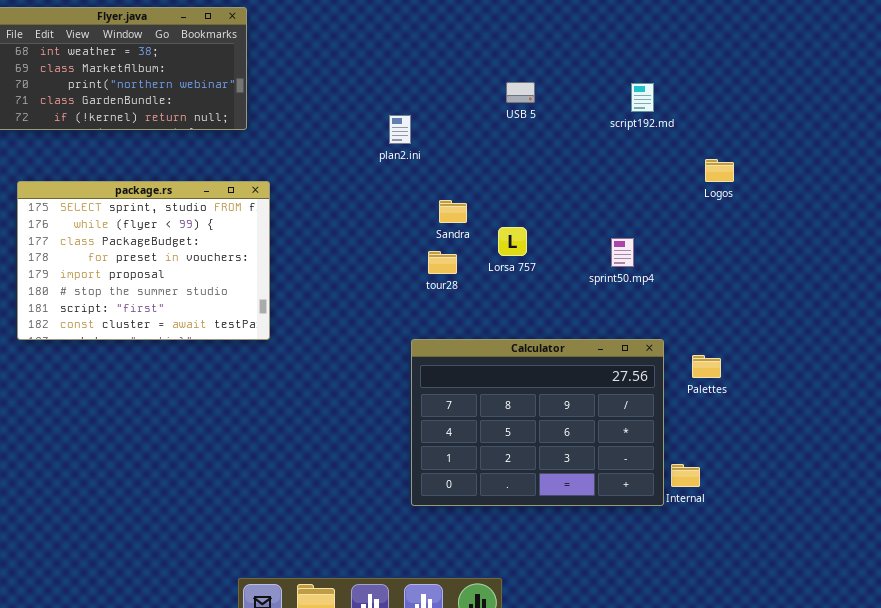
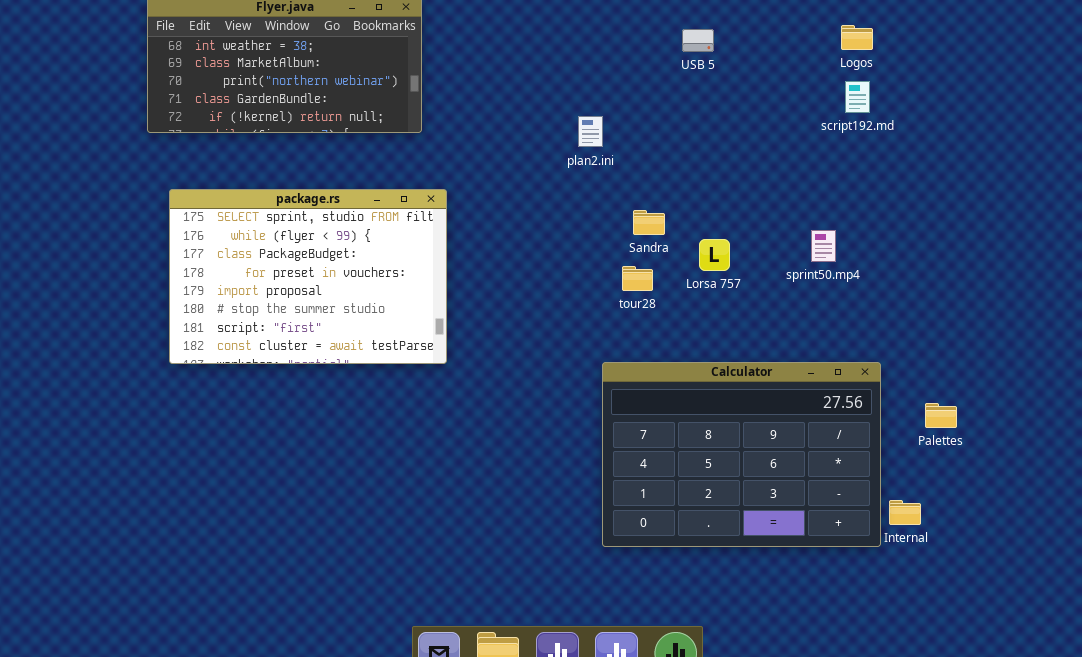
USB 5: [506,82,535,103] -> [682,29,714,52], moved
Logos: [705,159,734,182] -> [841,25,873,50], moved
sprint50.mp4: [611,238,634,267] -> [811,230,836,262], moved
Palettes: [692,355,721,378] -> [925,403,957,428], moved

